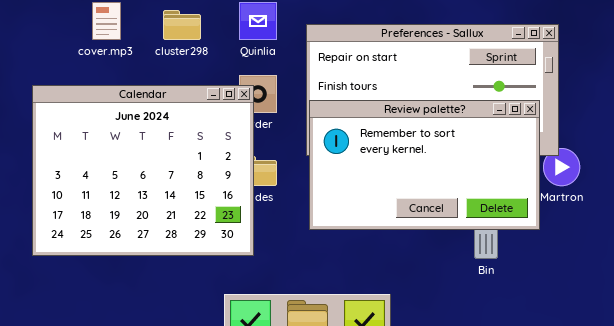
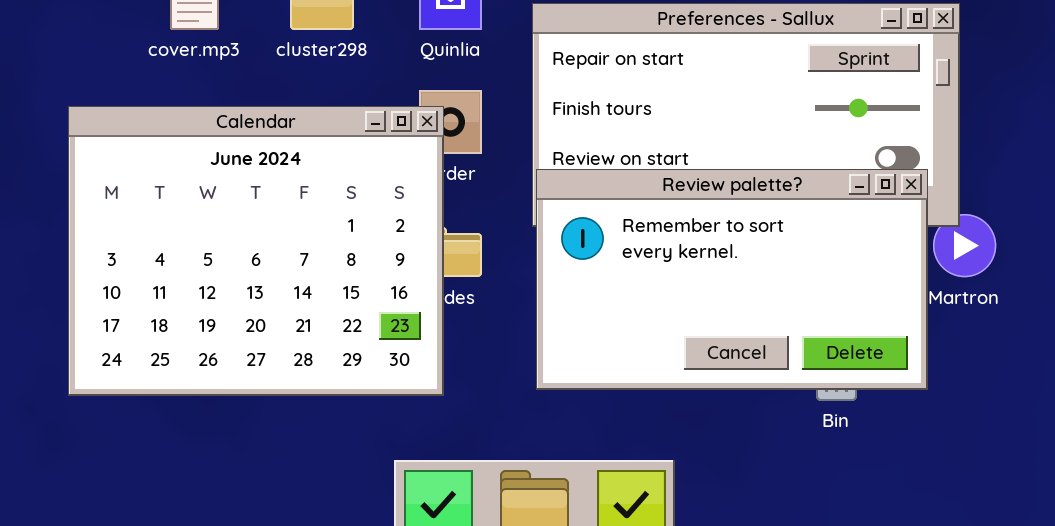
Review palette?: [309,100,540,230] -> [536,169,928,390], moved

